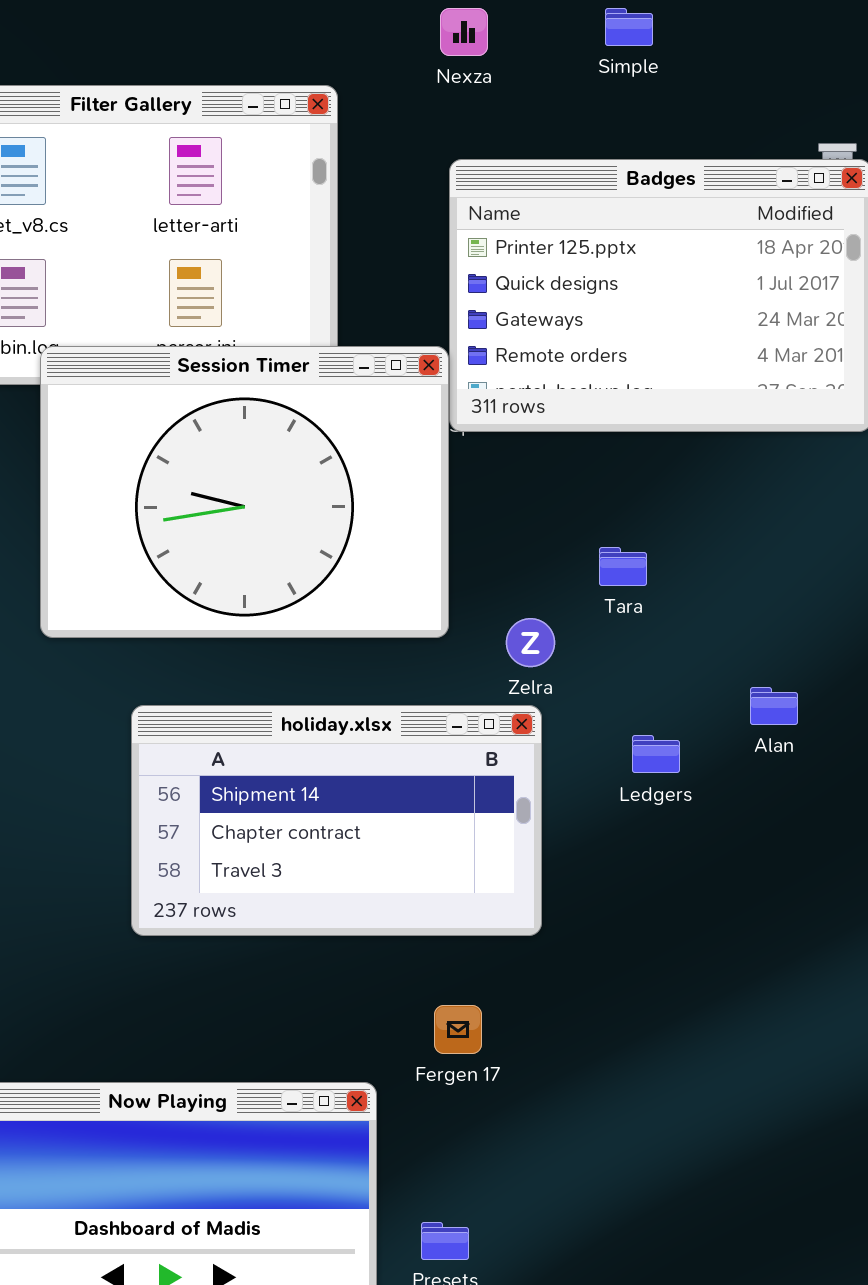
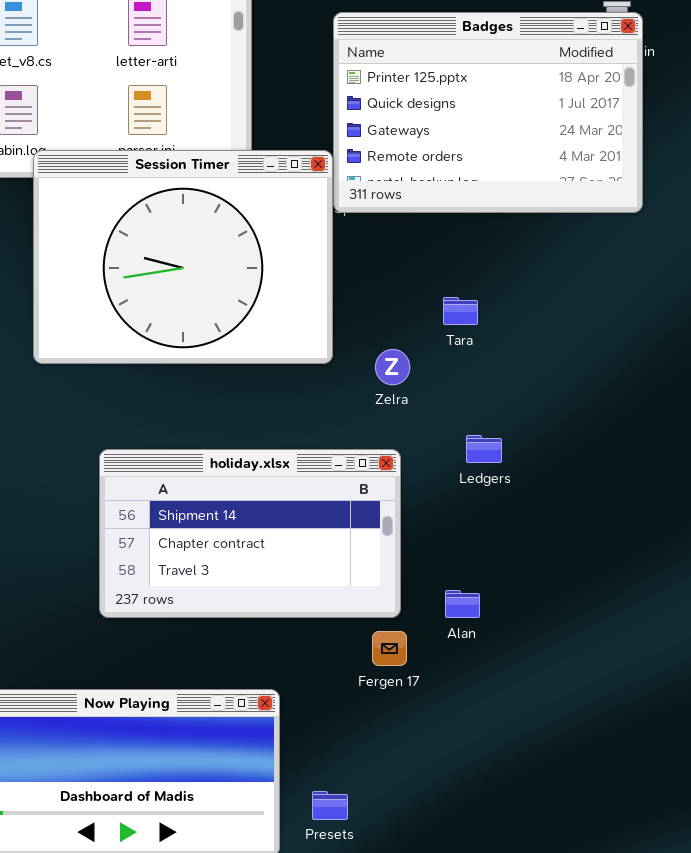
Alan: [750,687,798,725] -> [445,590,480,618], moved
holiday.xlsx: [131,705,542,936] -> [99,449,401,618], moved
Fergen 17: [434,1005,482,1054] -> [372,631,407,666], moved

